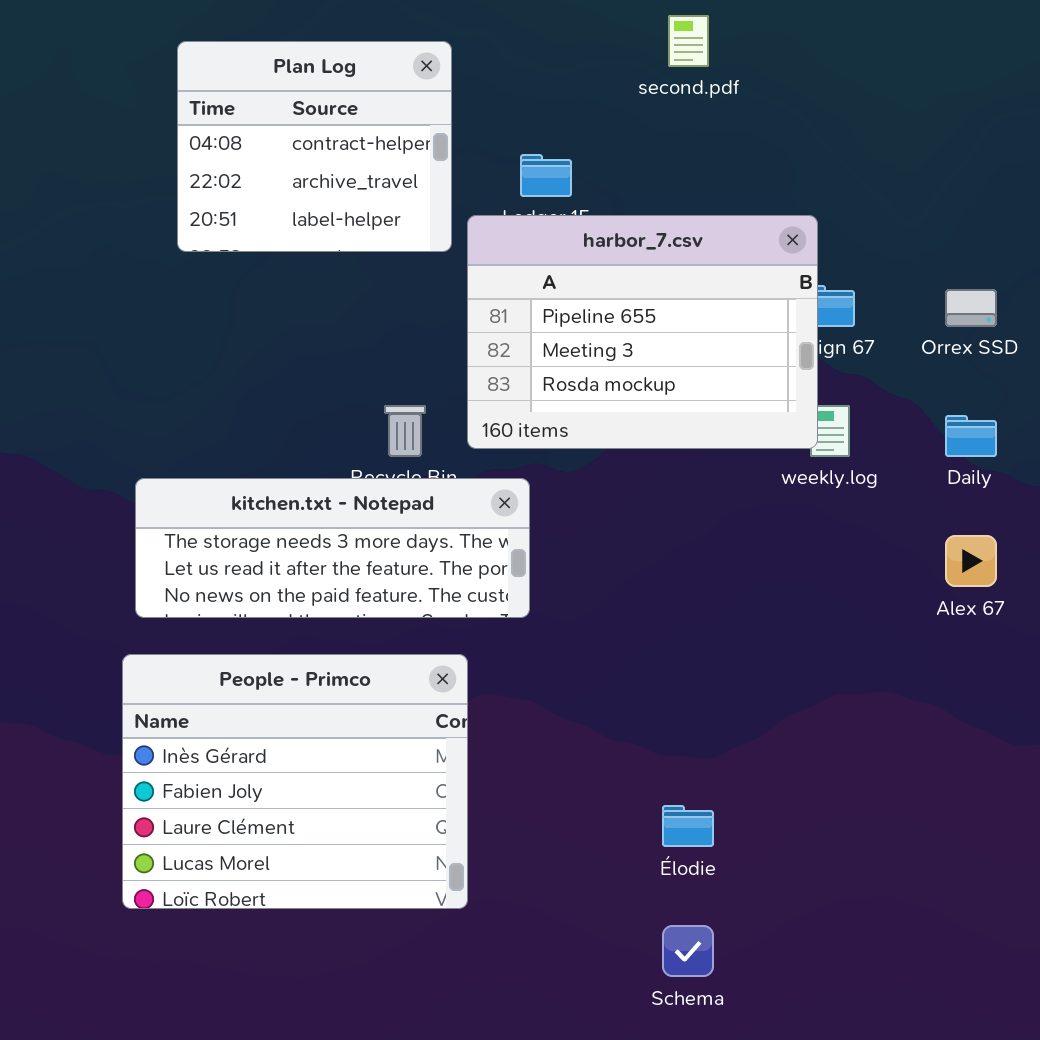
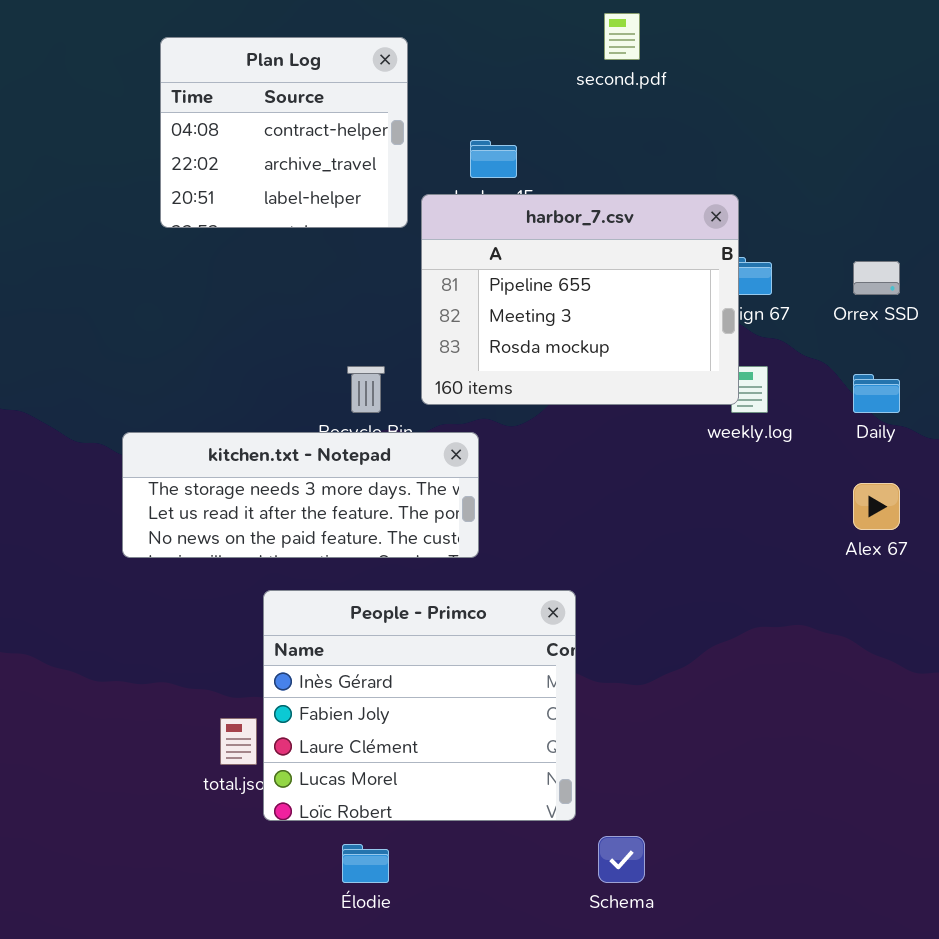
People - Primco: [122,654,468,909] -> [263,590,576,821], moved
Élodie: [662,805,714,847] -> [342,844,389,883], moved

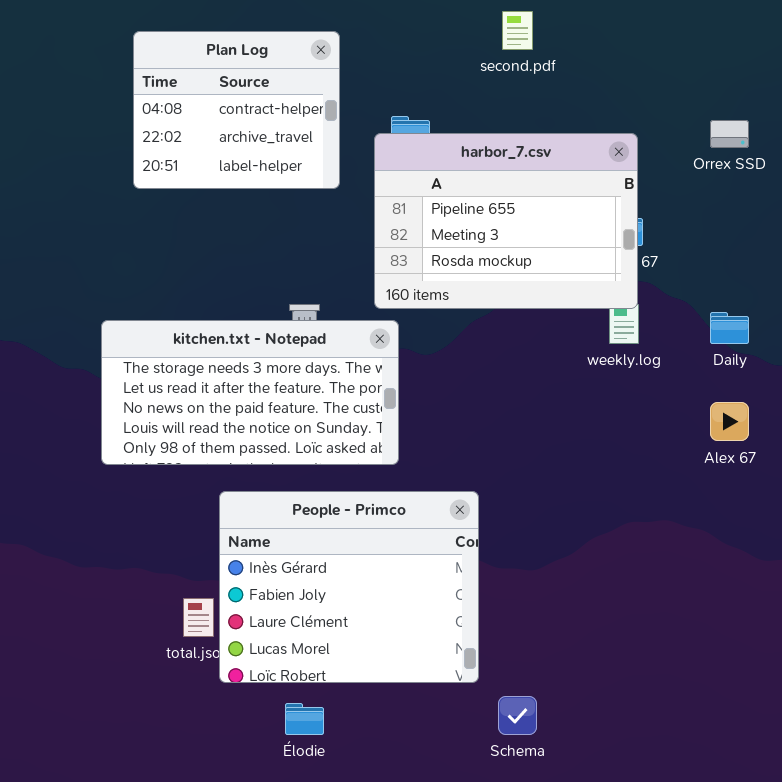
harbor_7.csv: [421,194,739,405] -> [374,133,638,309], moved
Orrex SSD: [853,261,900,295] -> [710,120,749,148], moved
kitchen.txt - Notepad: [122,432,479,558] -> [101,320,399,465], resized

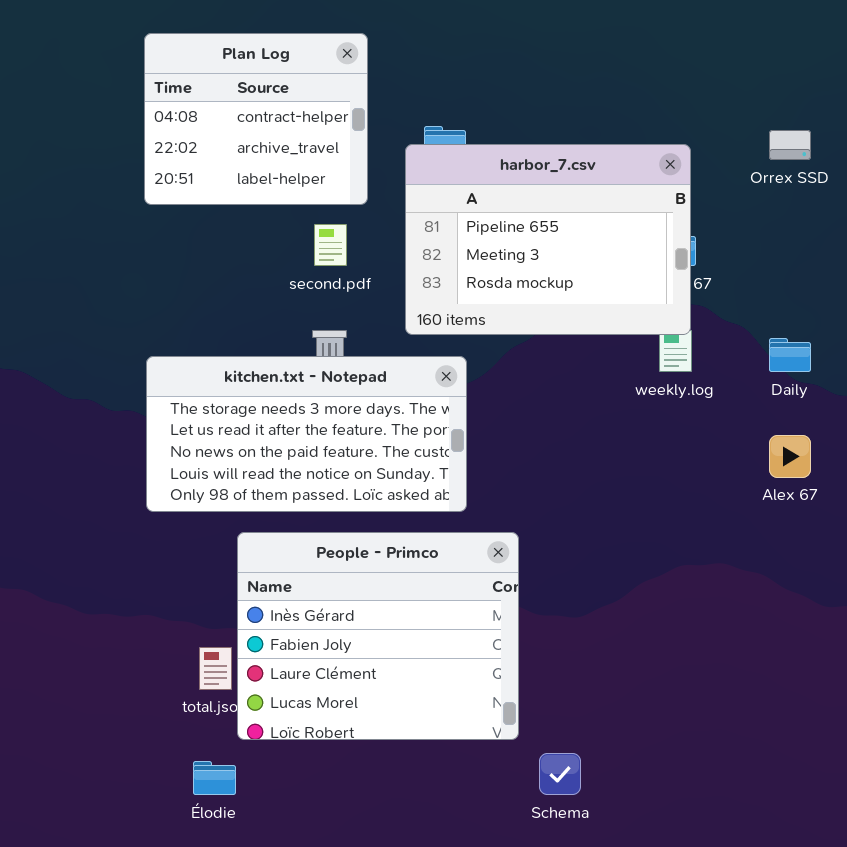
second.pdf: [502,11,533,50] -> [314,224,347,266], moved
kitchen.txt - Notepad: [101,320,399,465] -> [146,356,467,512], moved
Élodie: [285,703,324,735] -> [193,761,236,795], moved

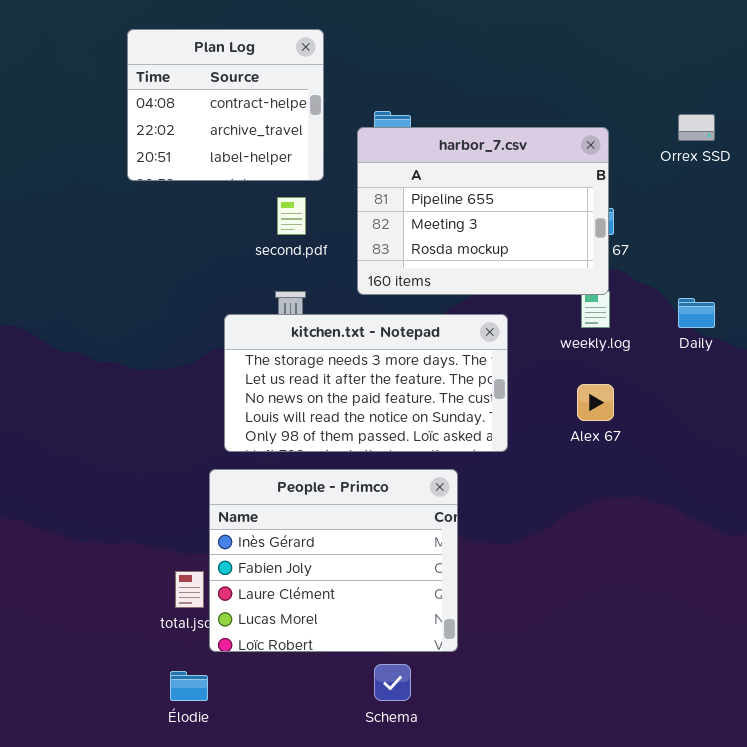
kitchen.txt - Notepad: [146,356,467,512] -> [224,314,508,452], moved
Alex 67: [769,435,811,478] -> [577,384,614,421], moved
Schema: [539,753,581,795] -> [374,664,411,701], moved

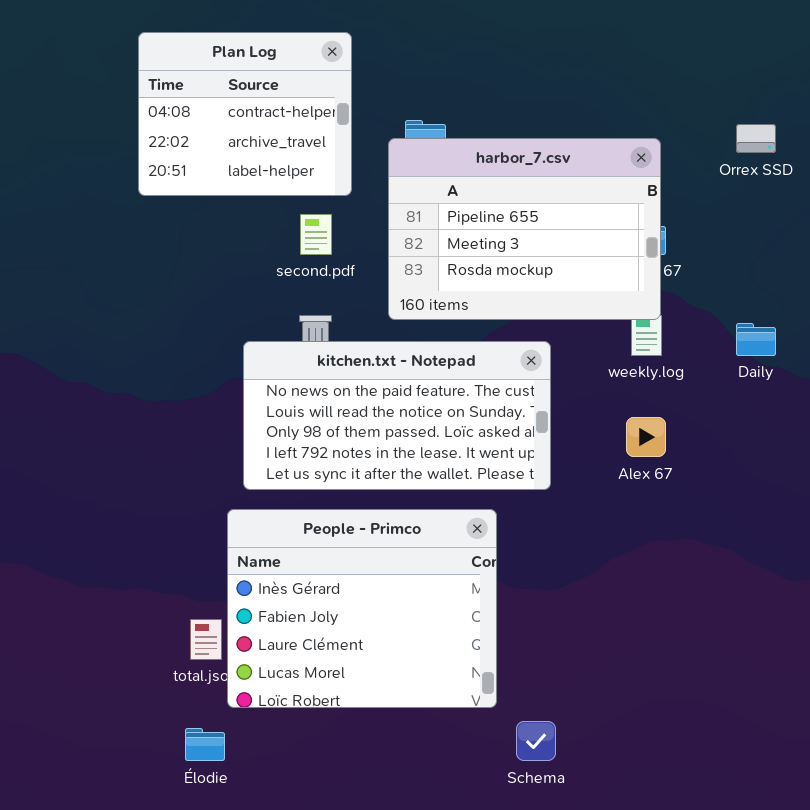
kitchen.txt - Notepad: [224,314,508,452] -> [243,341,551,490], scrolled down 2 rows
Schema: [374,664,411,701] -> [516,721,556,761], moved

